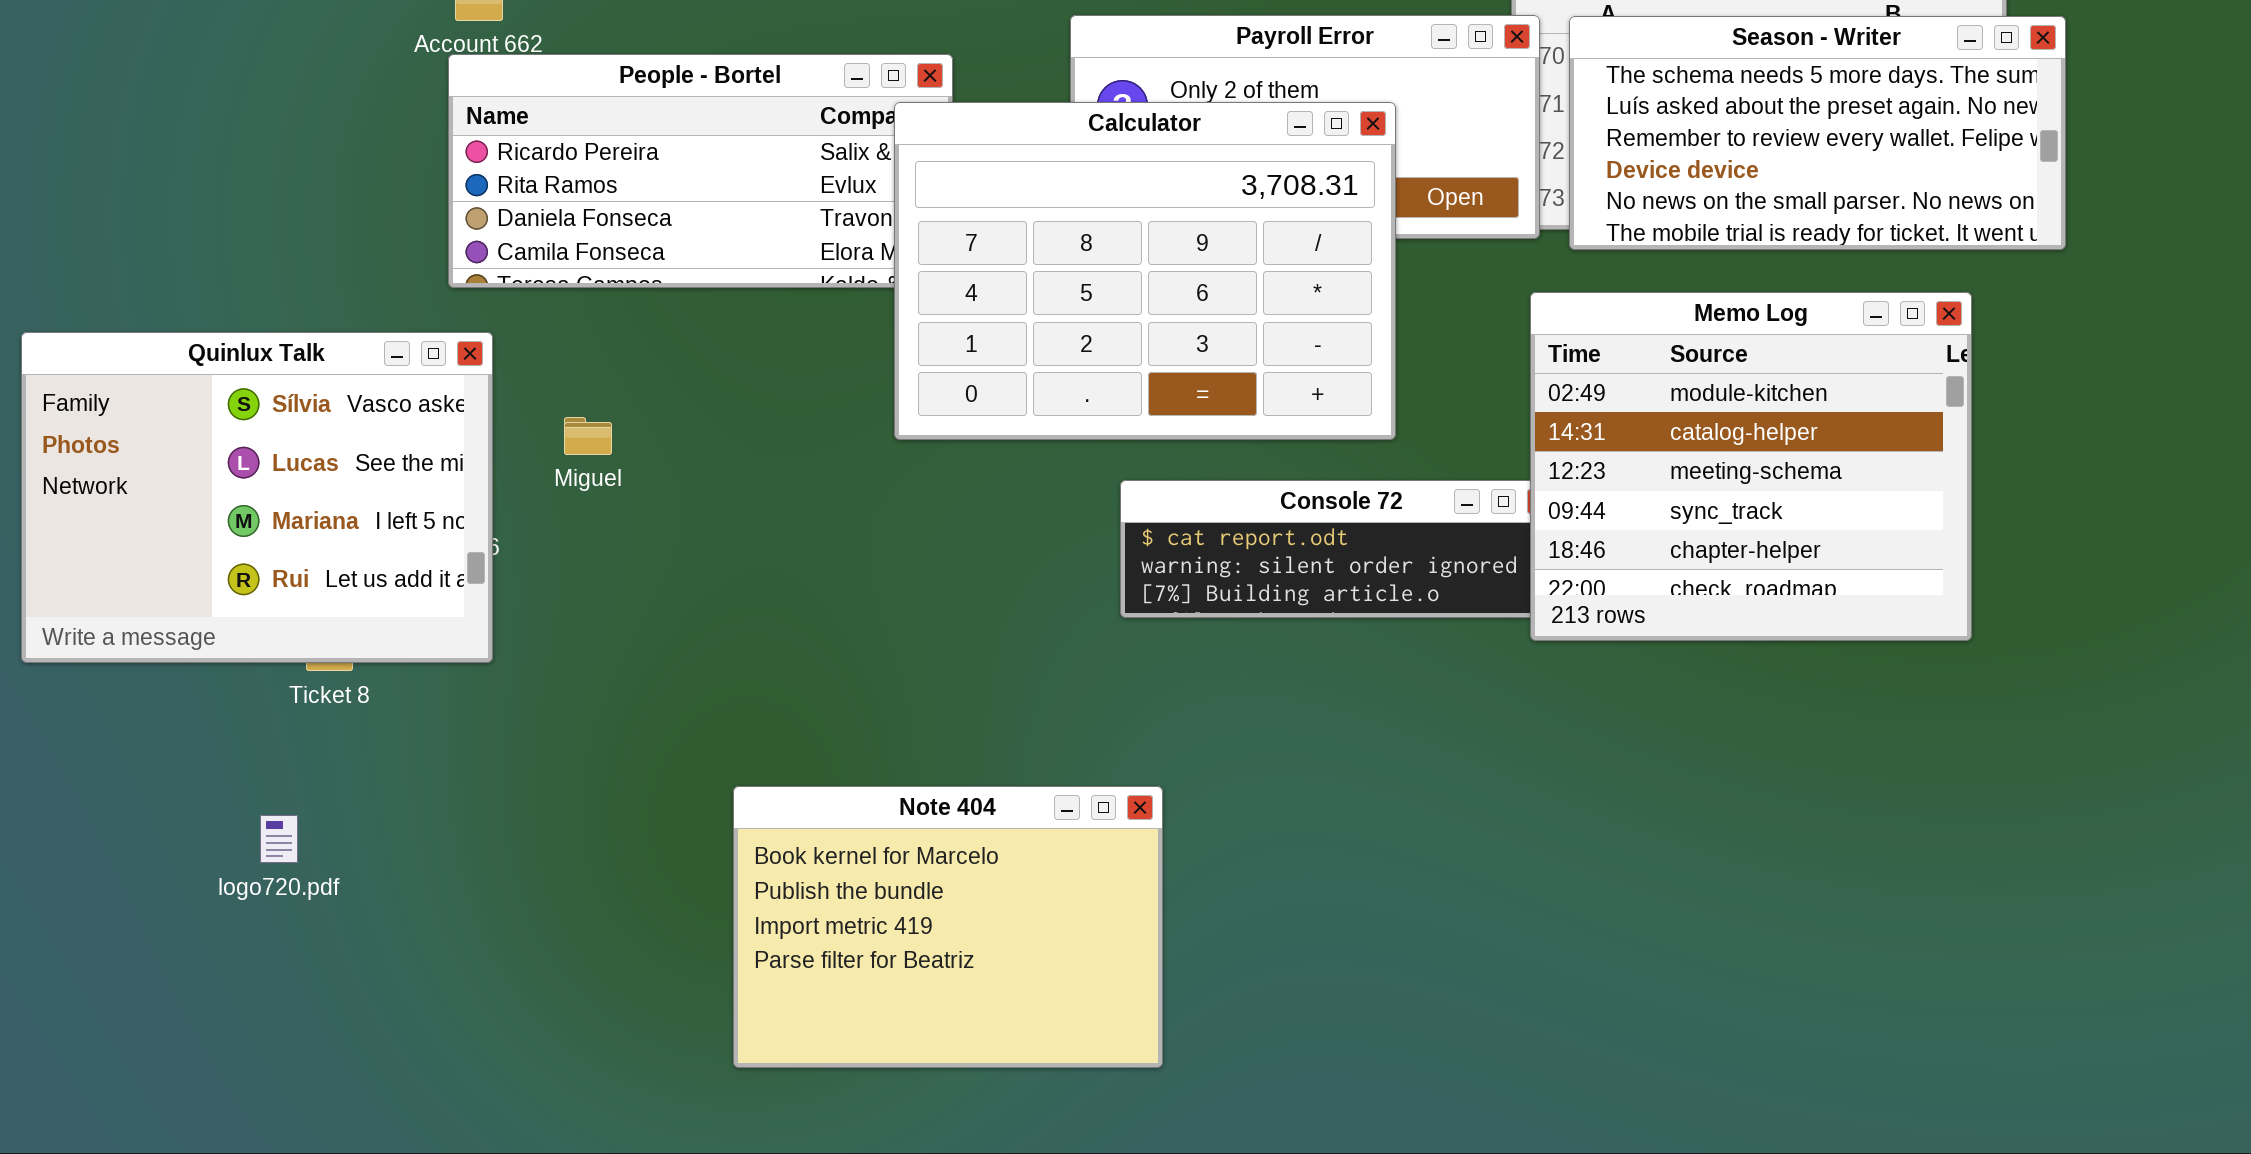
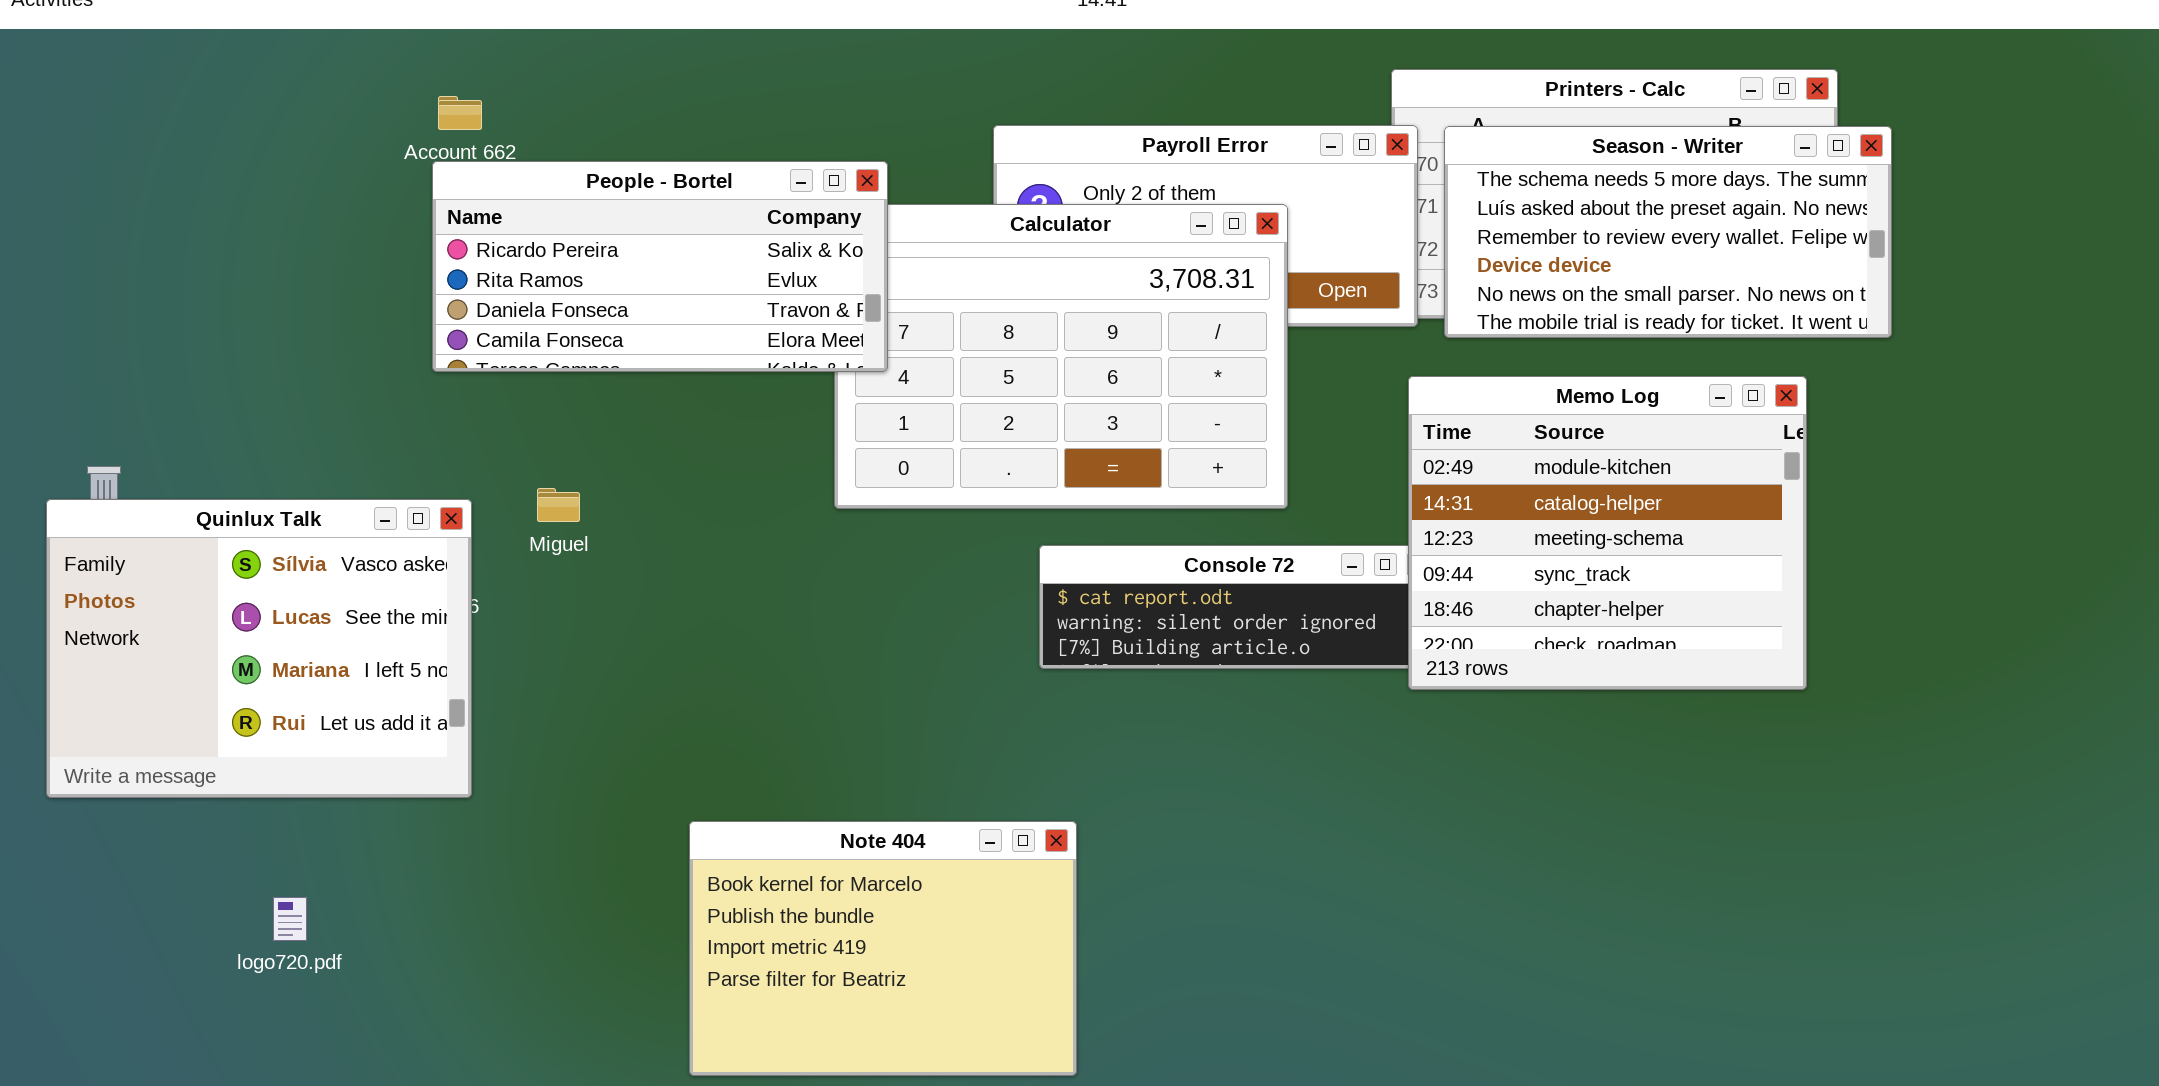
People - Bortel: [448,54,953,288] -> [432,161,888,372], raised
Quinlux Talk: [21,332,493,663] -> [46,499,472,798], moved
logo720.pdf: [260,815,298,863] -> [273,897,307,941], moved

